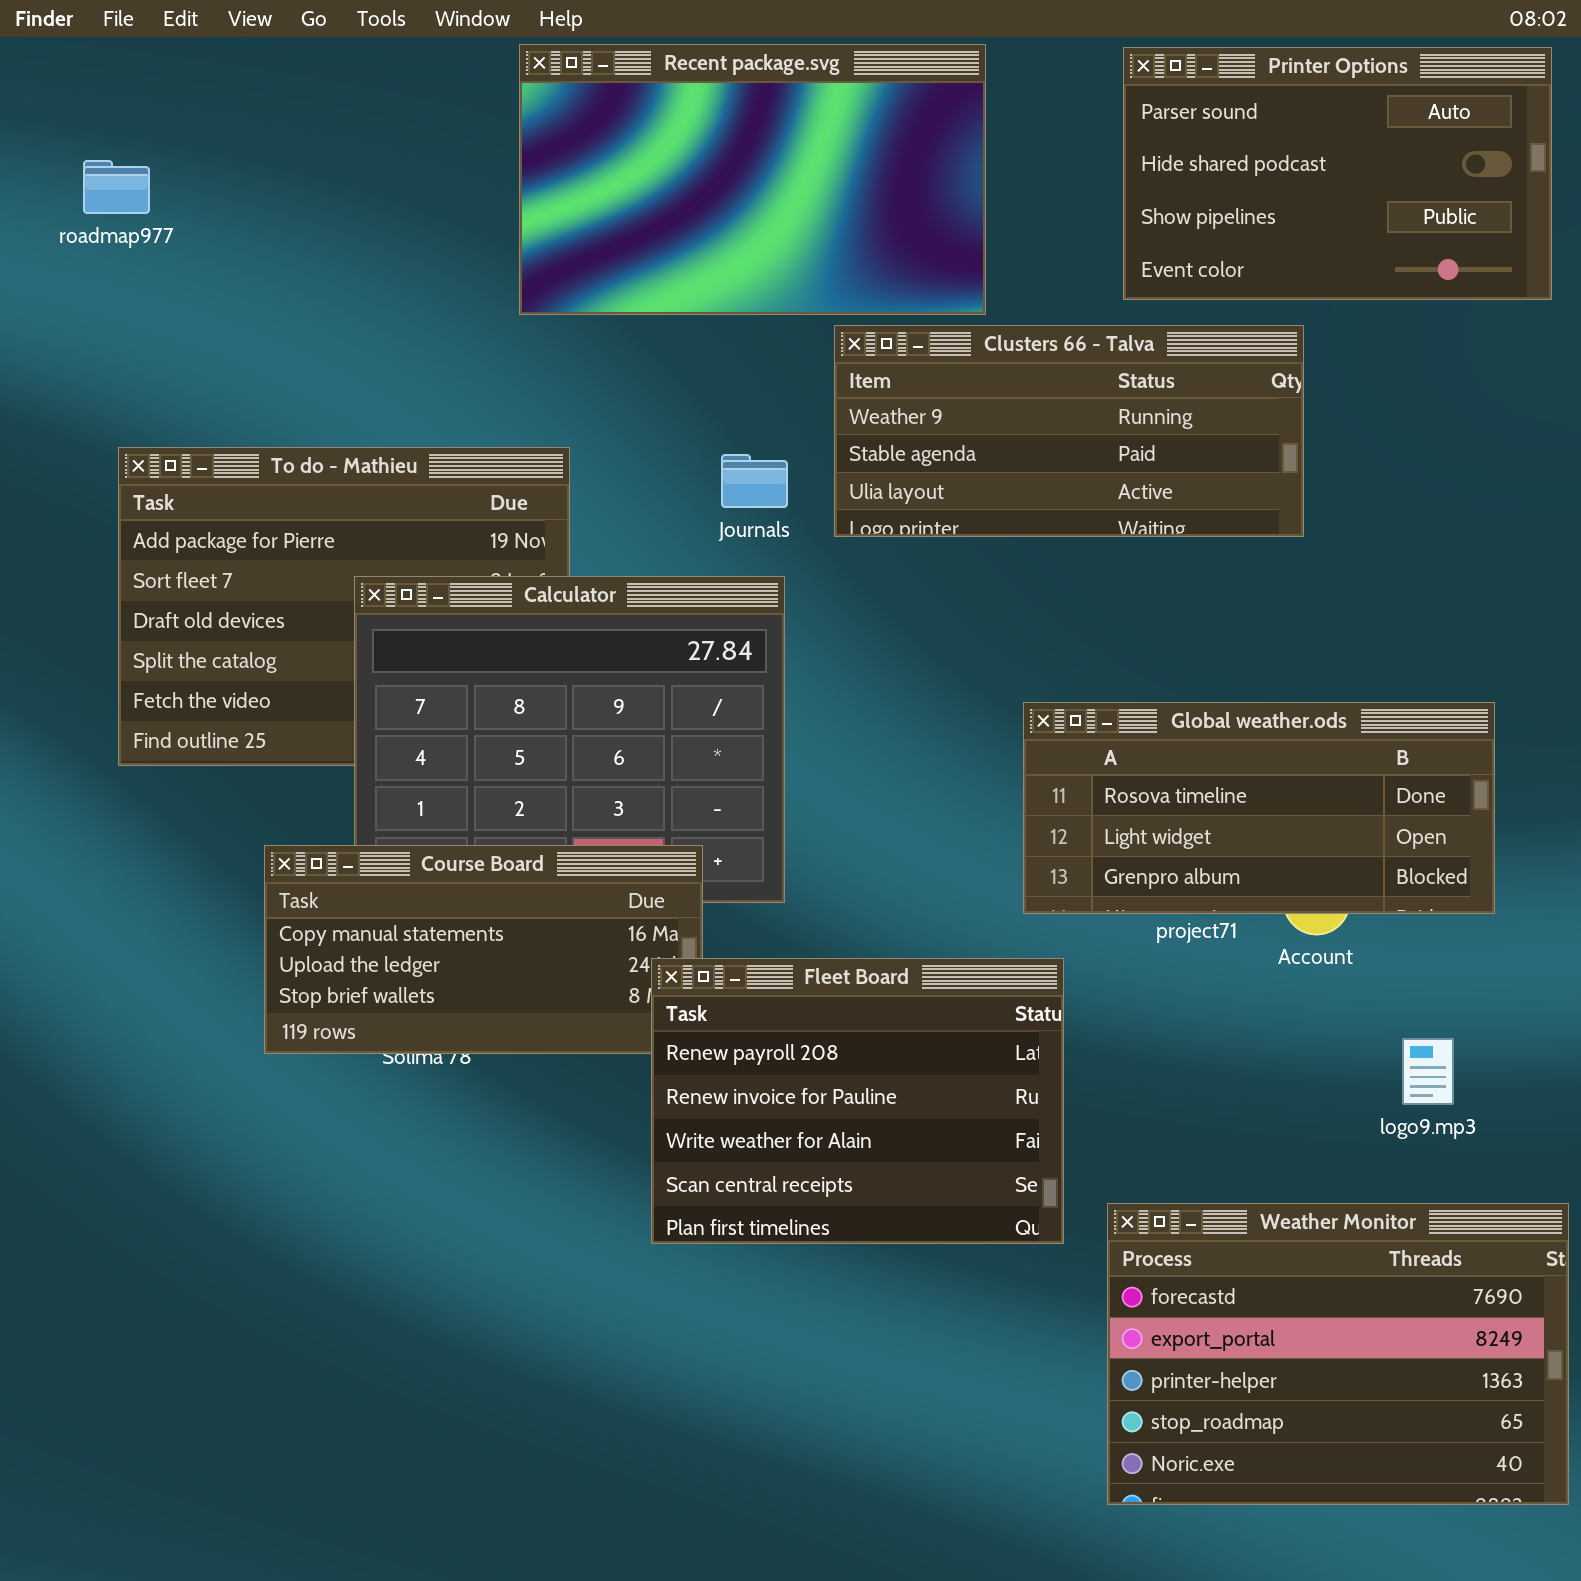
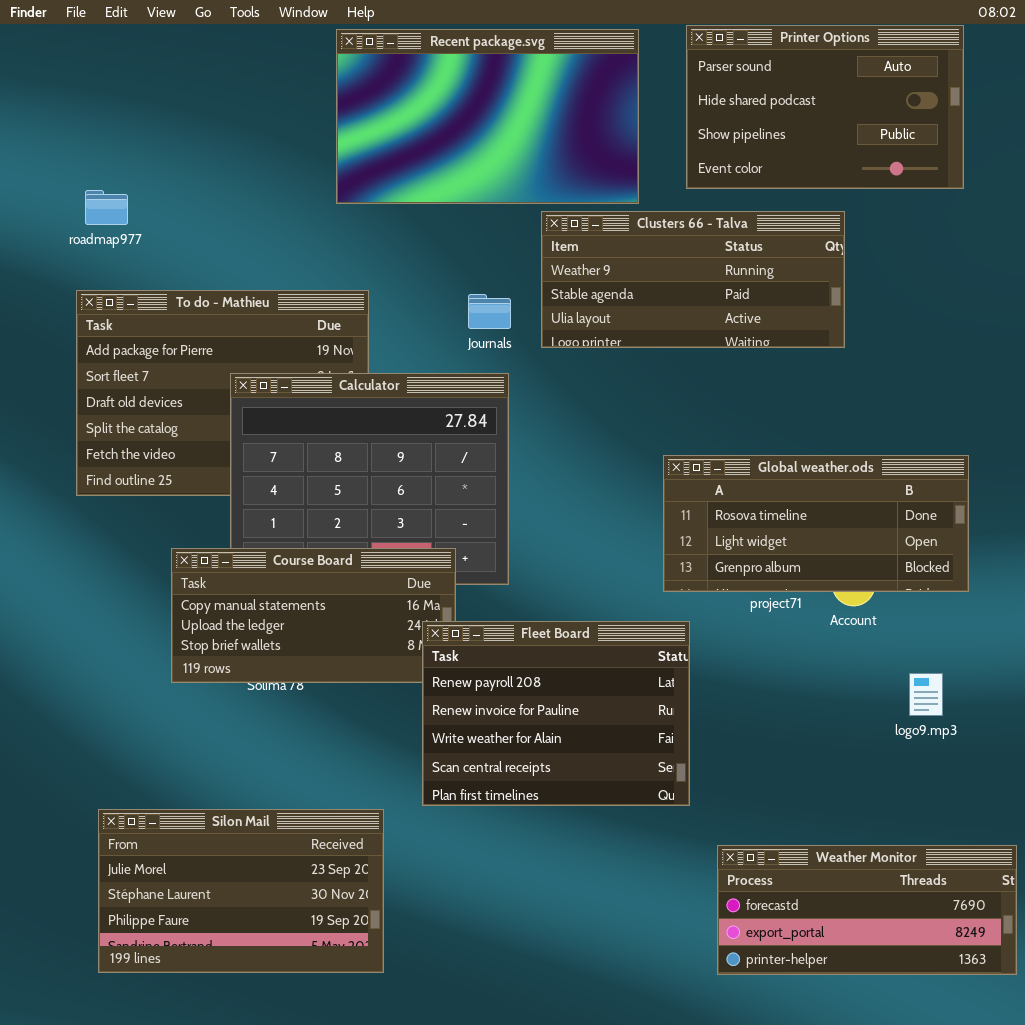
Printer Options: [1123,47,1552,300] -> [686,25,964,189], moved
roadmap977: [83,160,150,214] -> [85,190,128,225], moved
Weather Monitor: [1107,1203,1569,1505] -> [717,845,1017,975], resized
Silon Mail: none -> [98,809,384,973], opened

